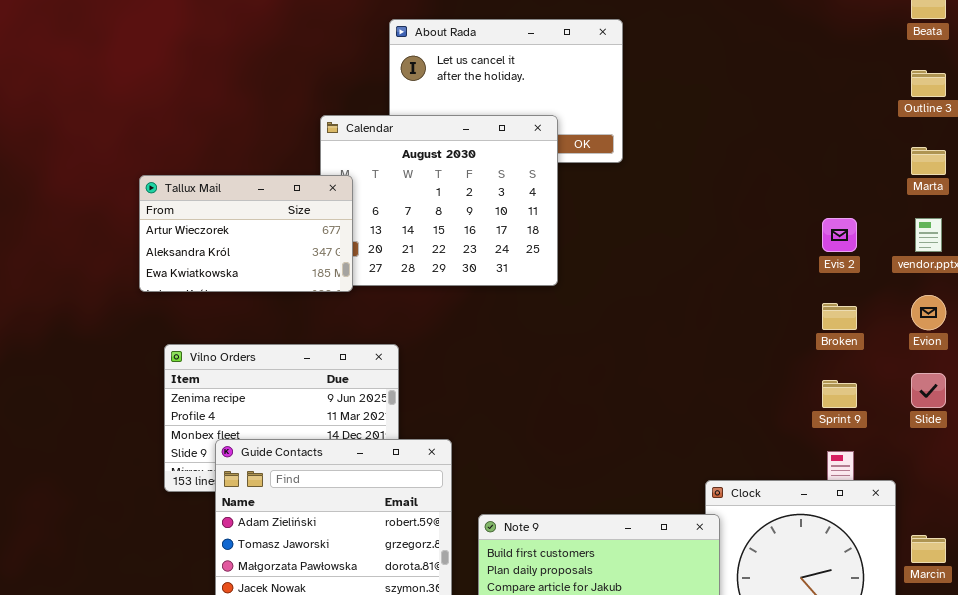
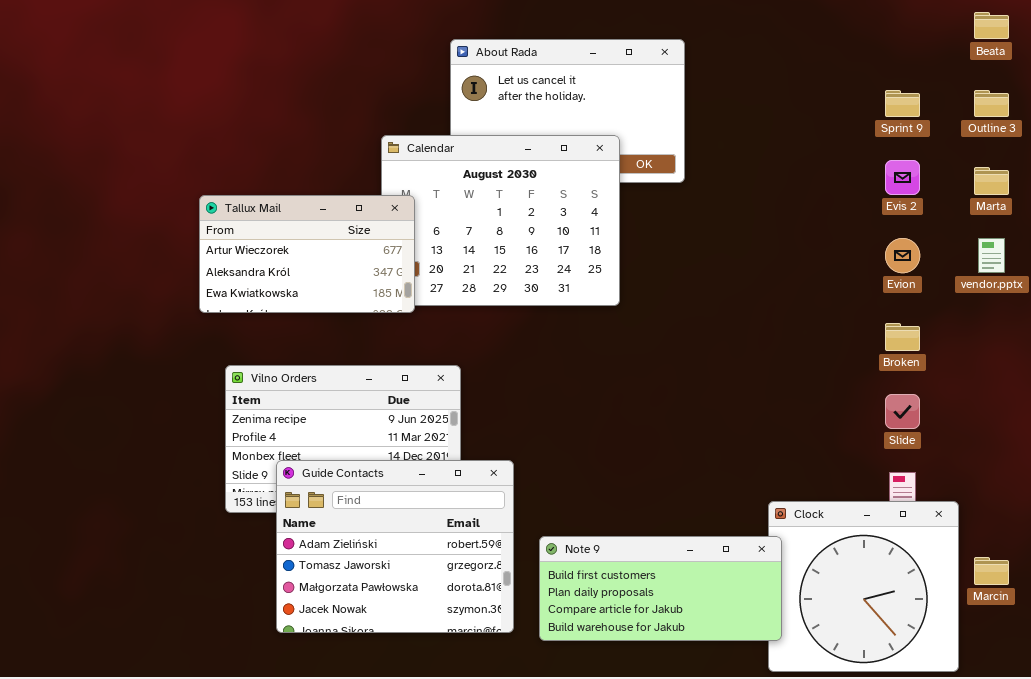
Evis 2: [822,218,857,252] -> [885,160,920,195], moved
Evion: [911,295,946,330] -> [885,238,920,273], moved
Slide: [911,373,946,408] -> [885,394,920,429], moved
Sprint 9: [822,380,857,408] -> [885,90,920,117], moved

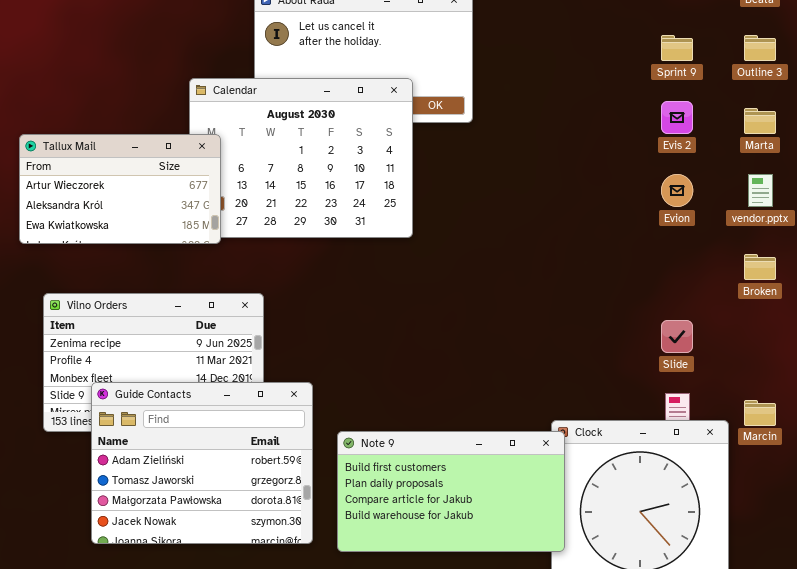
Broken: [885,323,920,351] -> [744,254,776,280], moved
Note 9: [539,536,782,641] -> [337,431,565,552], resized
Marcin: [974,557,1009,585] -> [744,400,776,426], moved

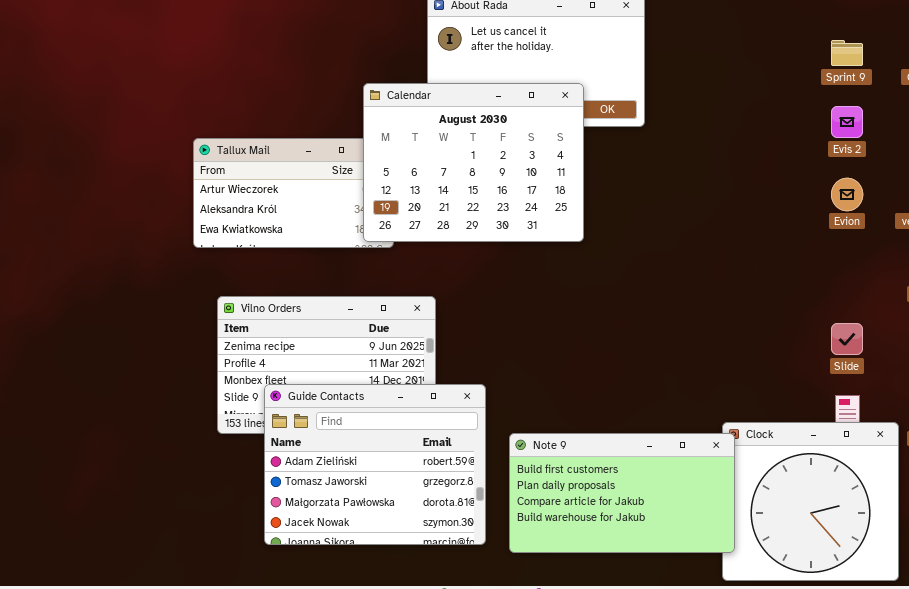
Calendar: [189,78,413,238] -> [363,83,584,242], raised

